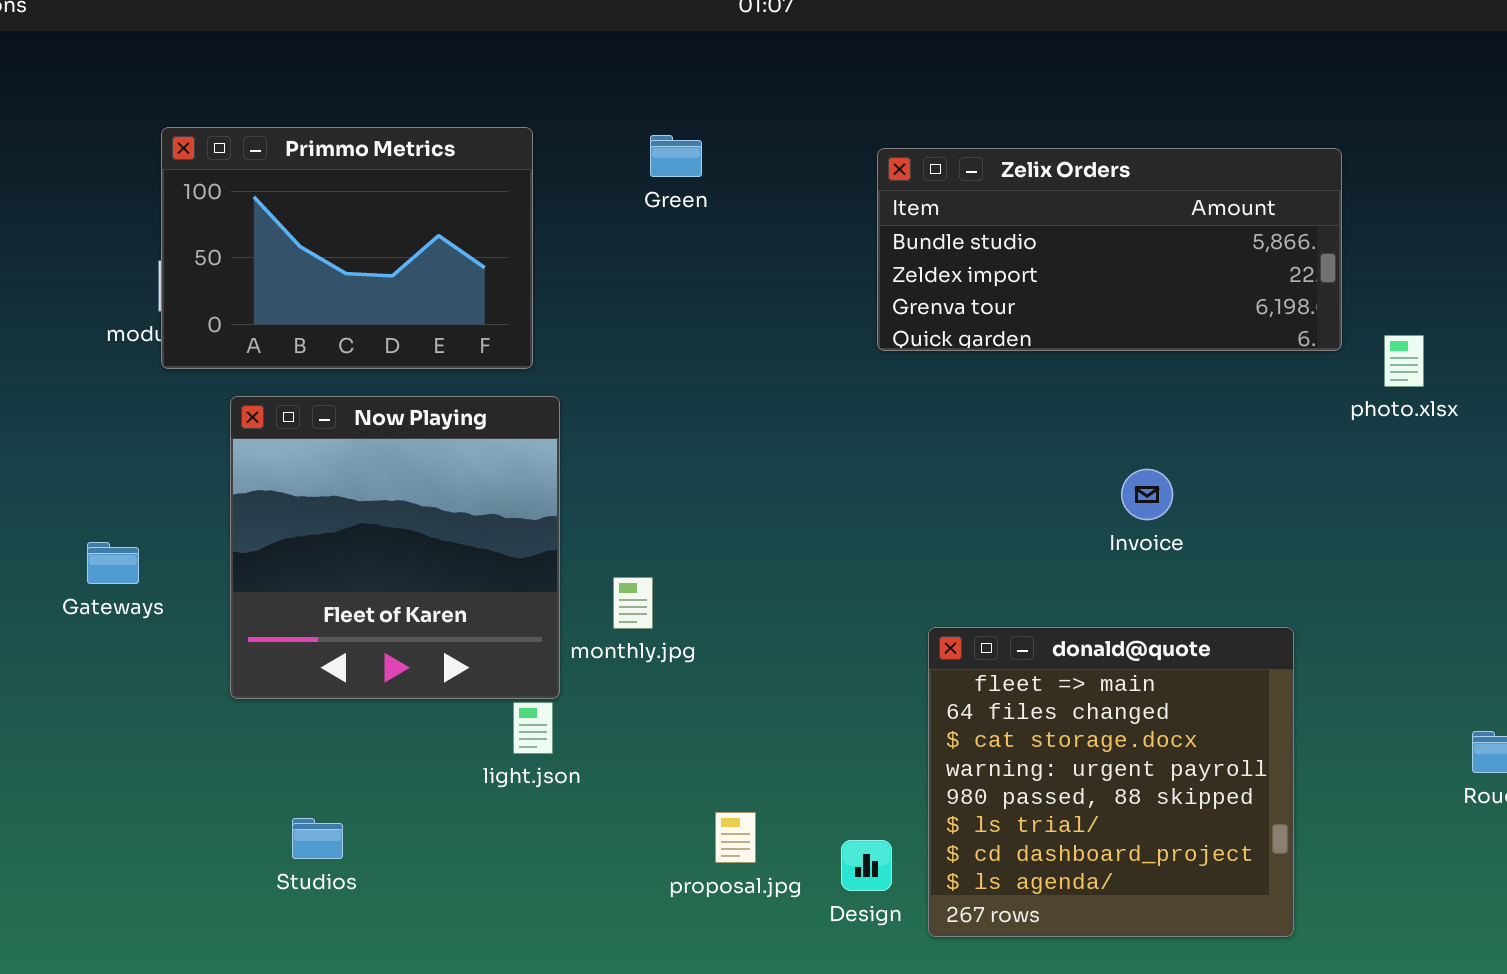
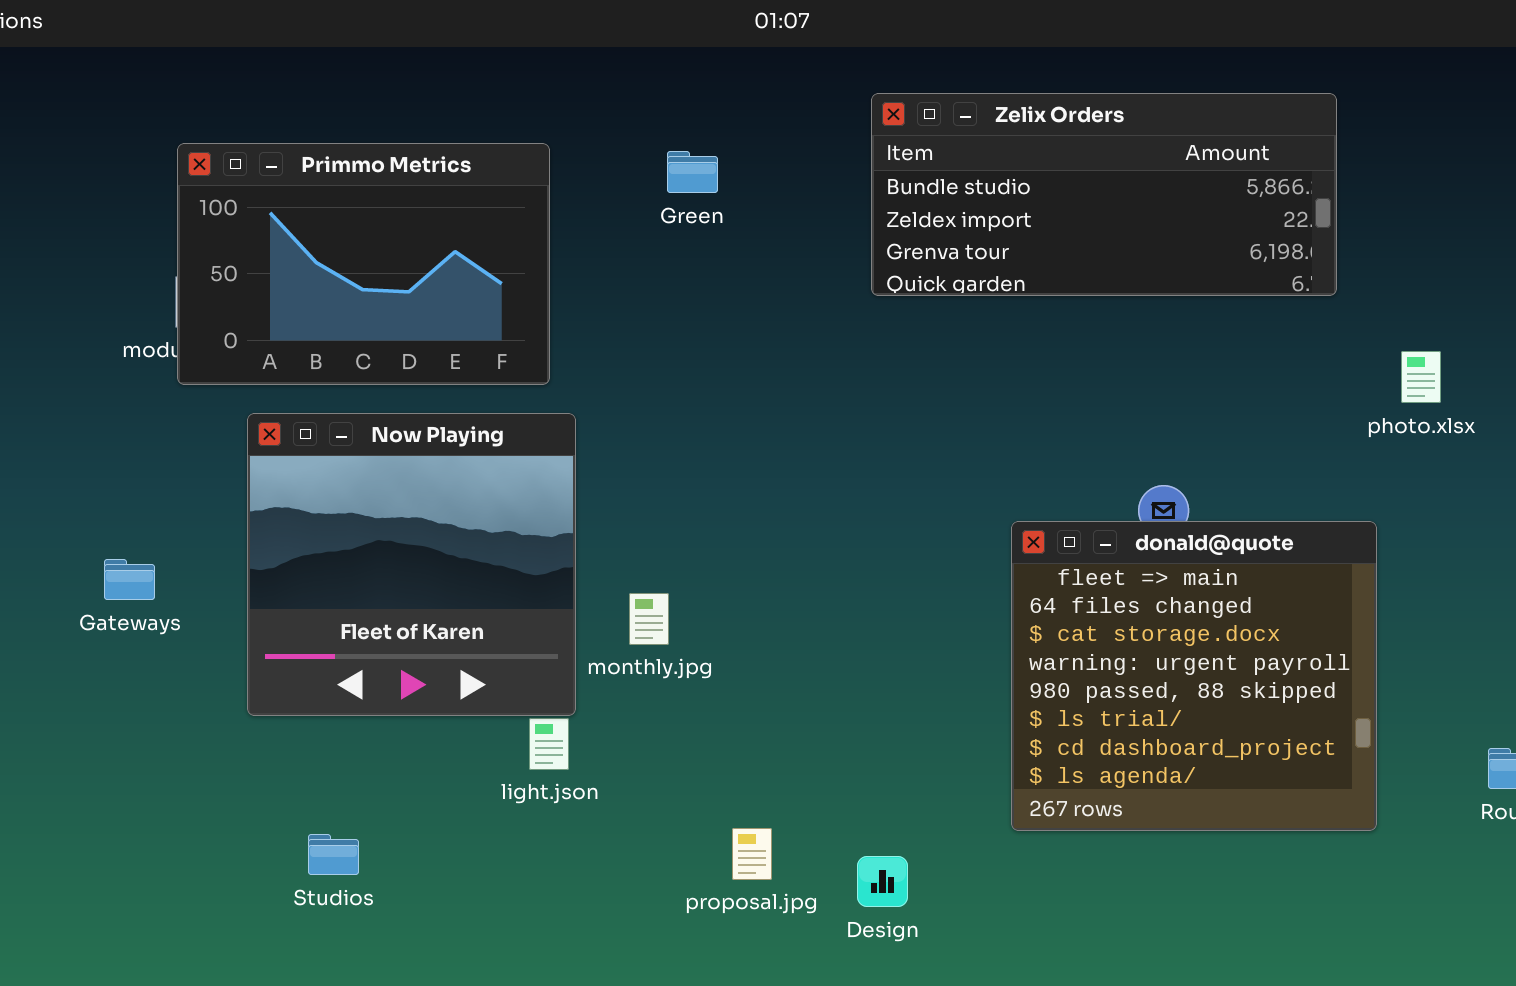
Zelix Orders: [877,148,1342,351] -> [871,93,1337,296], moved
donald@quote: [928,627,1294,937] -> [1011,521,1377,831], moved

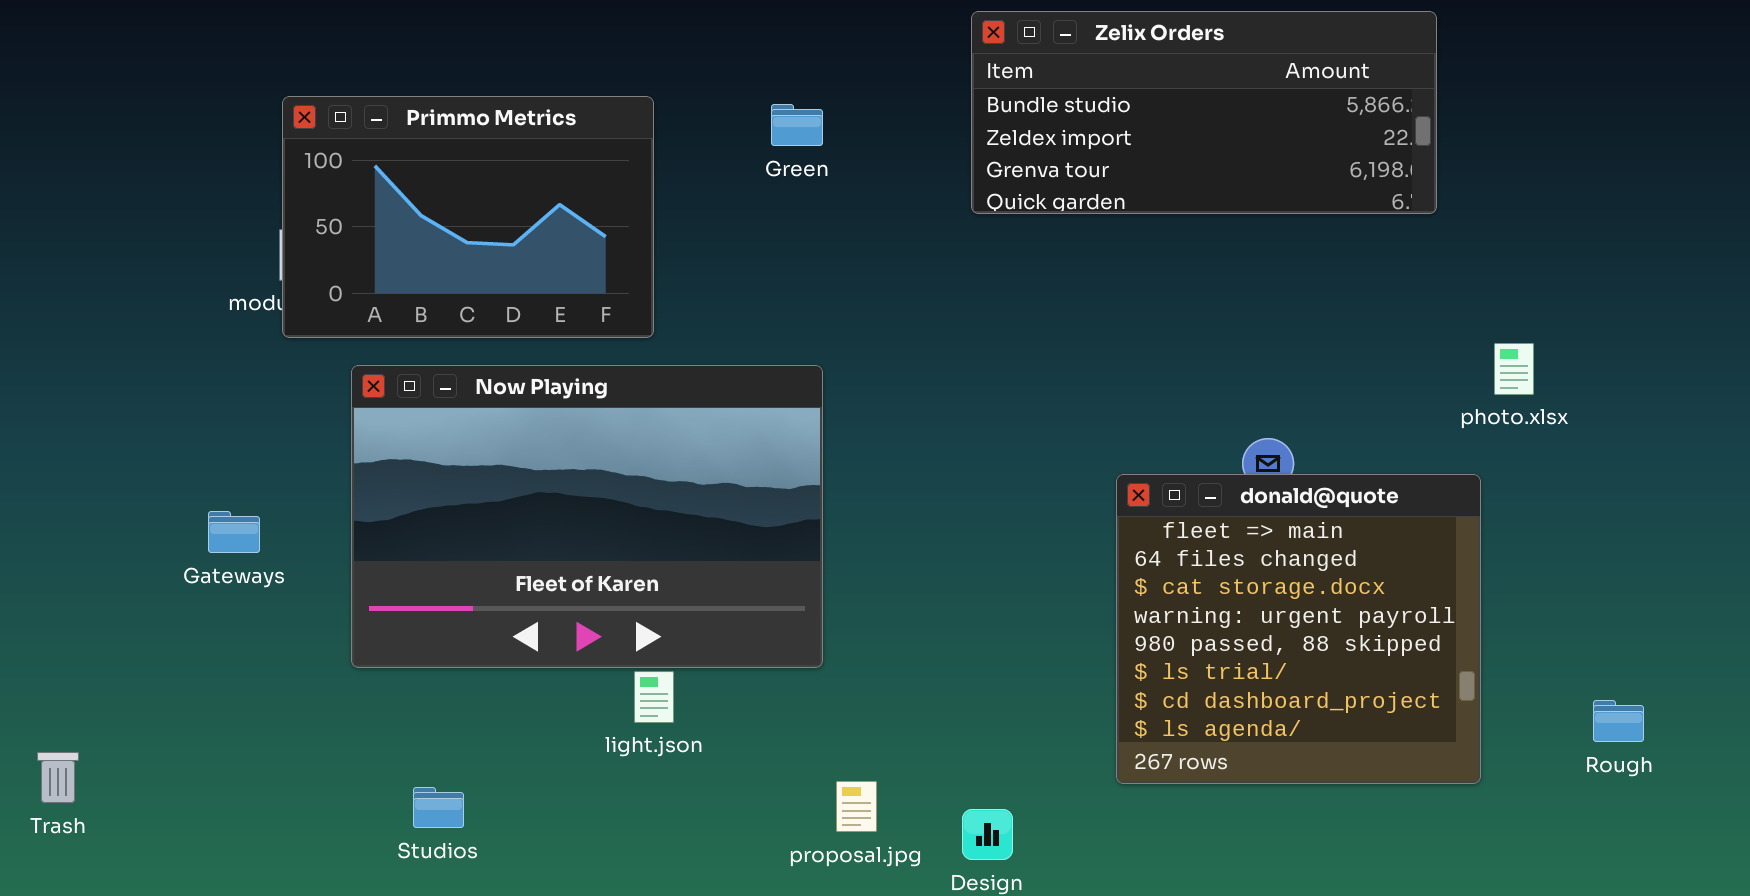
Zelix Orders: [871,93,1337,296] -> [971,11,1437,214], moved
photo.xlsx: [1401,351,1441,403] -> [1494,343,1534,395], moved
Now Playing: [247,413,576,716] -> [351,365,823,668], resized

